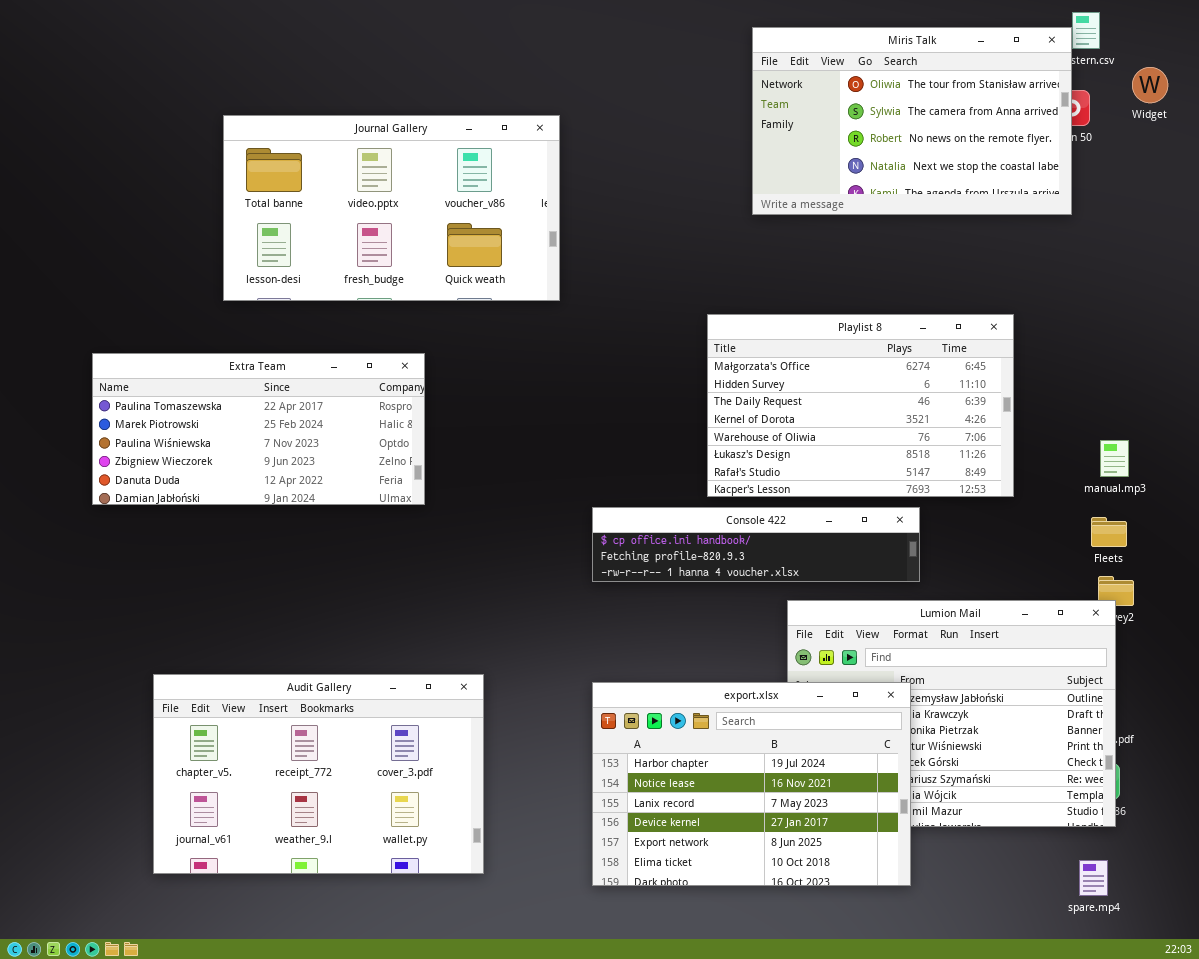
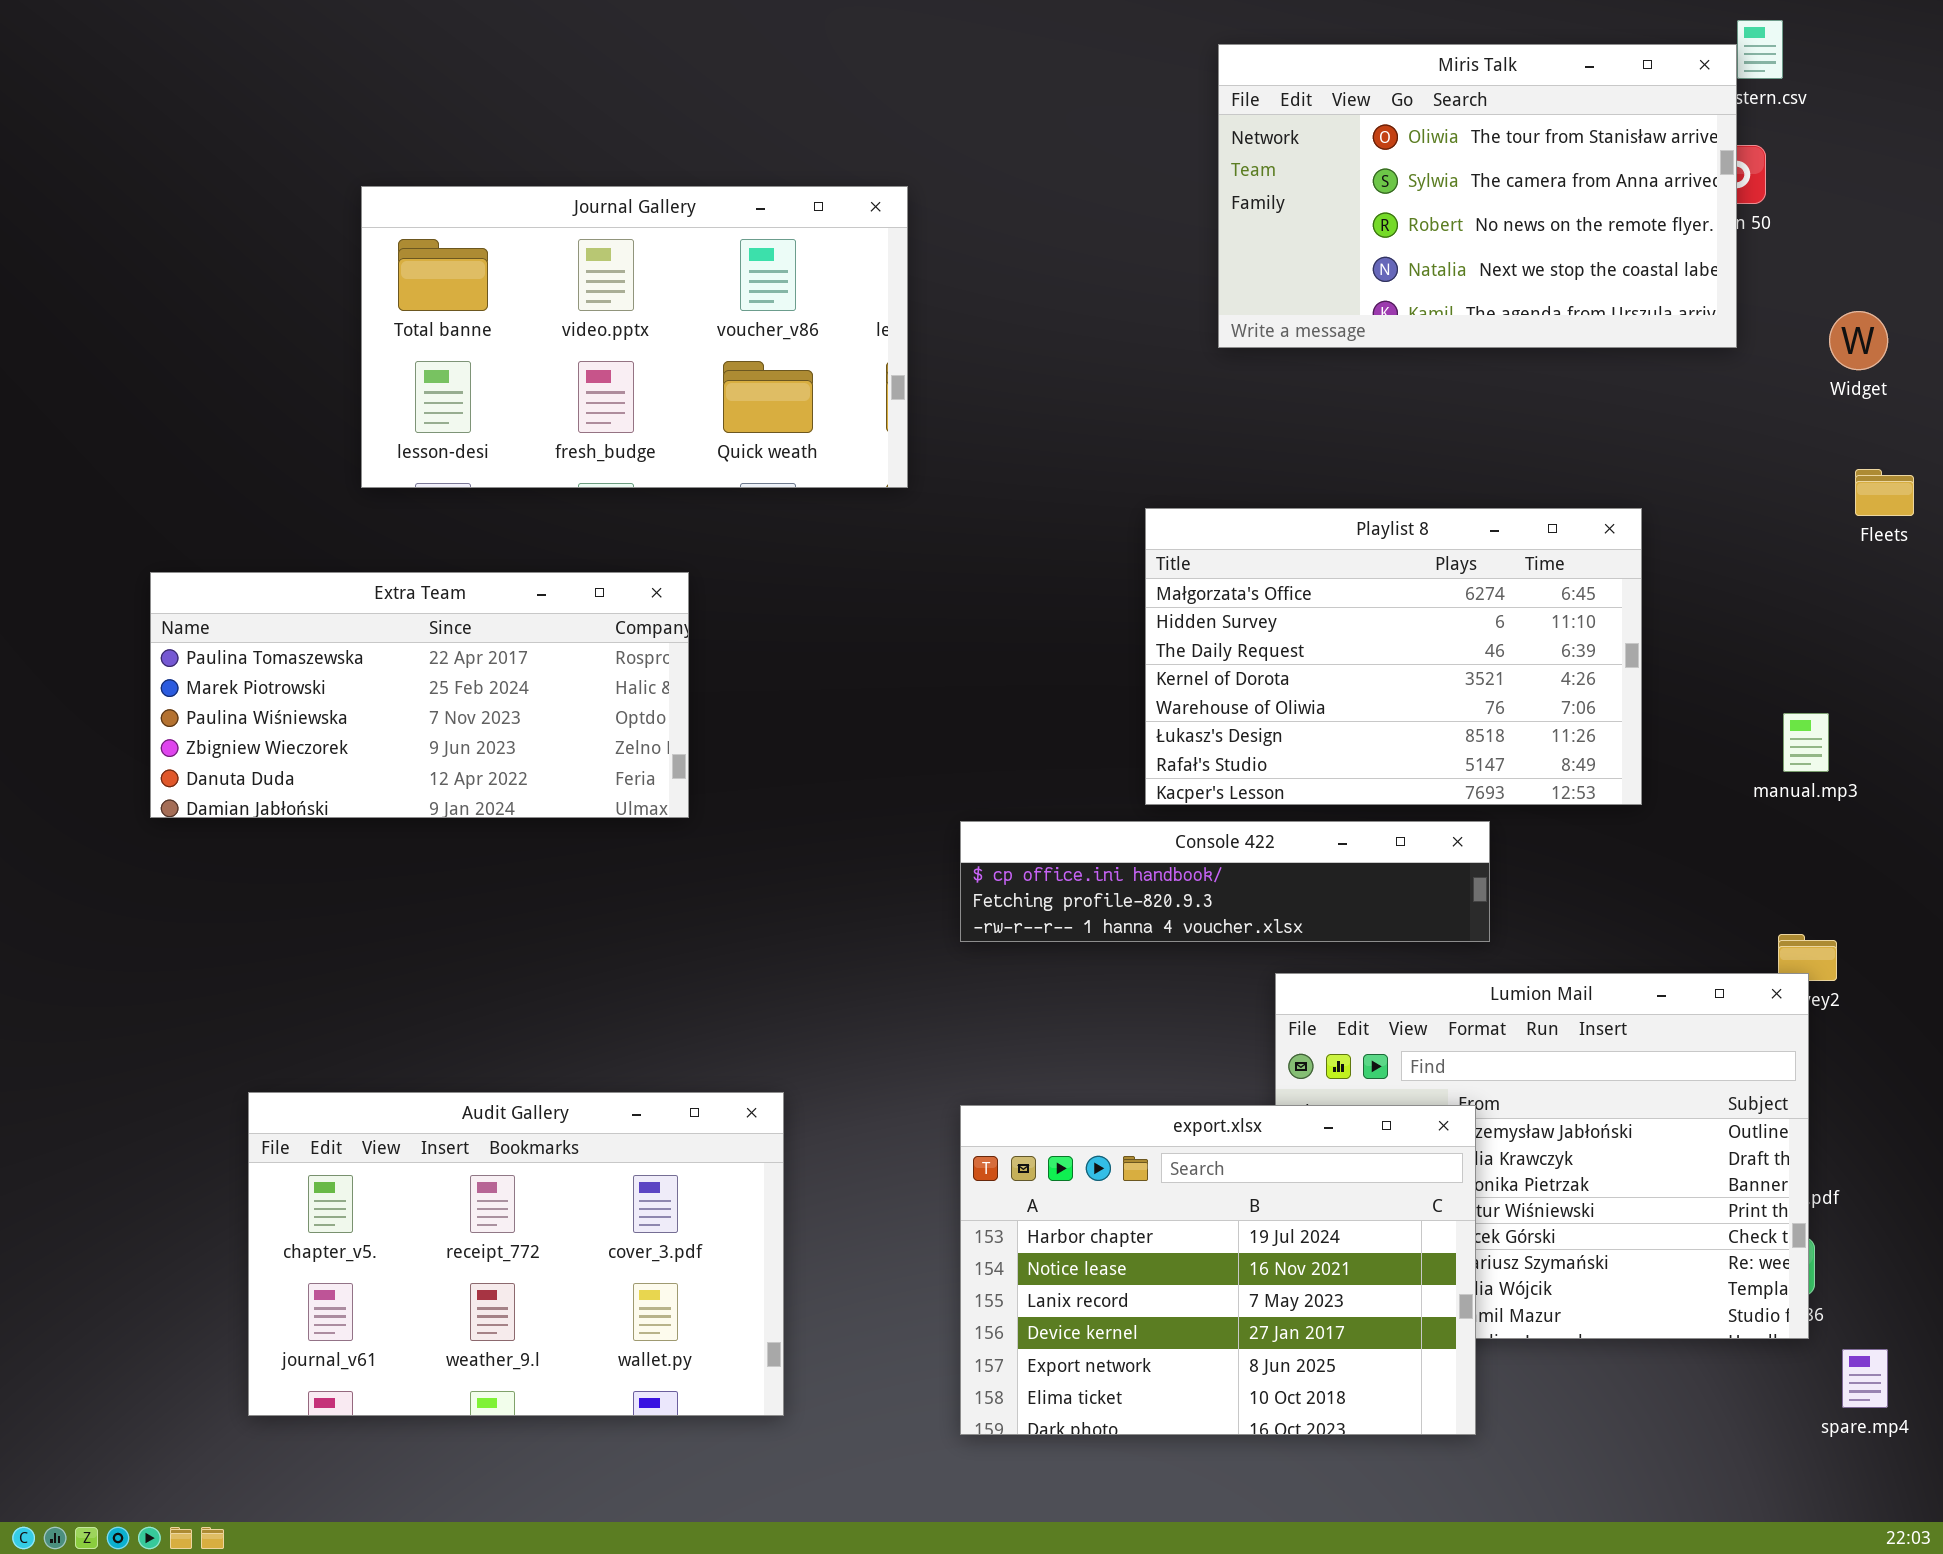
Widget: [1132,67,1168,103] -> [1829,311,1888,370], moved
Fleets: [1091,517,1127,547] -> [1855,469,1914,516], moved
spare.mp4: [1079,860,1108,896] -> [1842,1349,1888,1408], moved

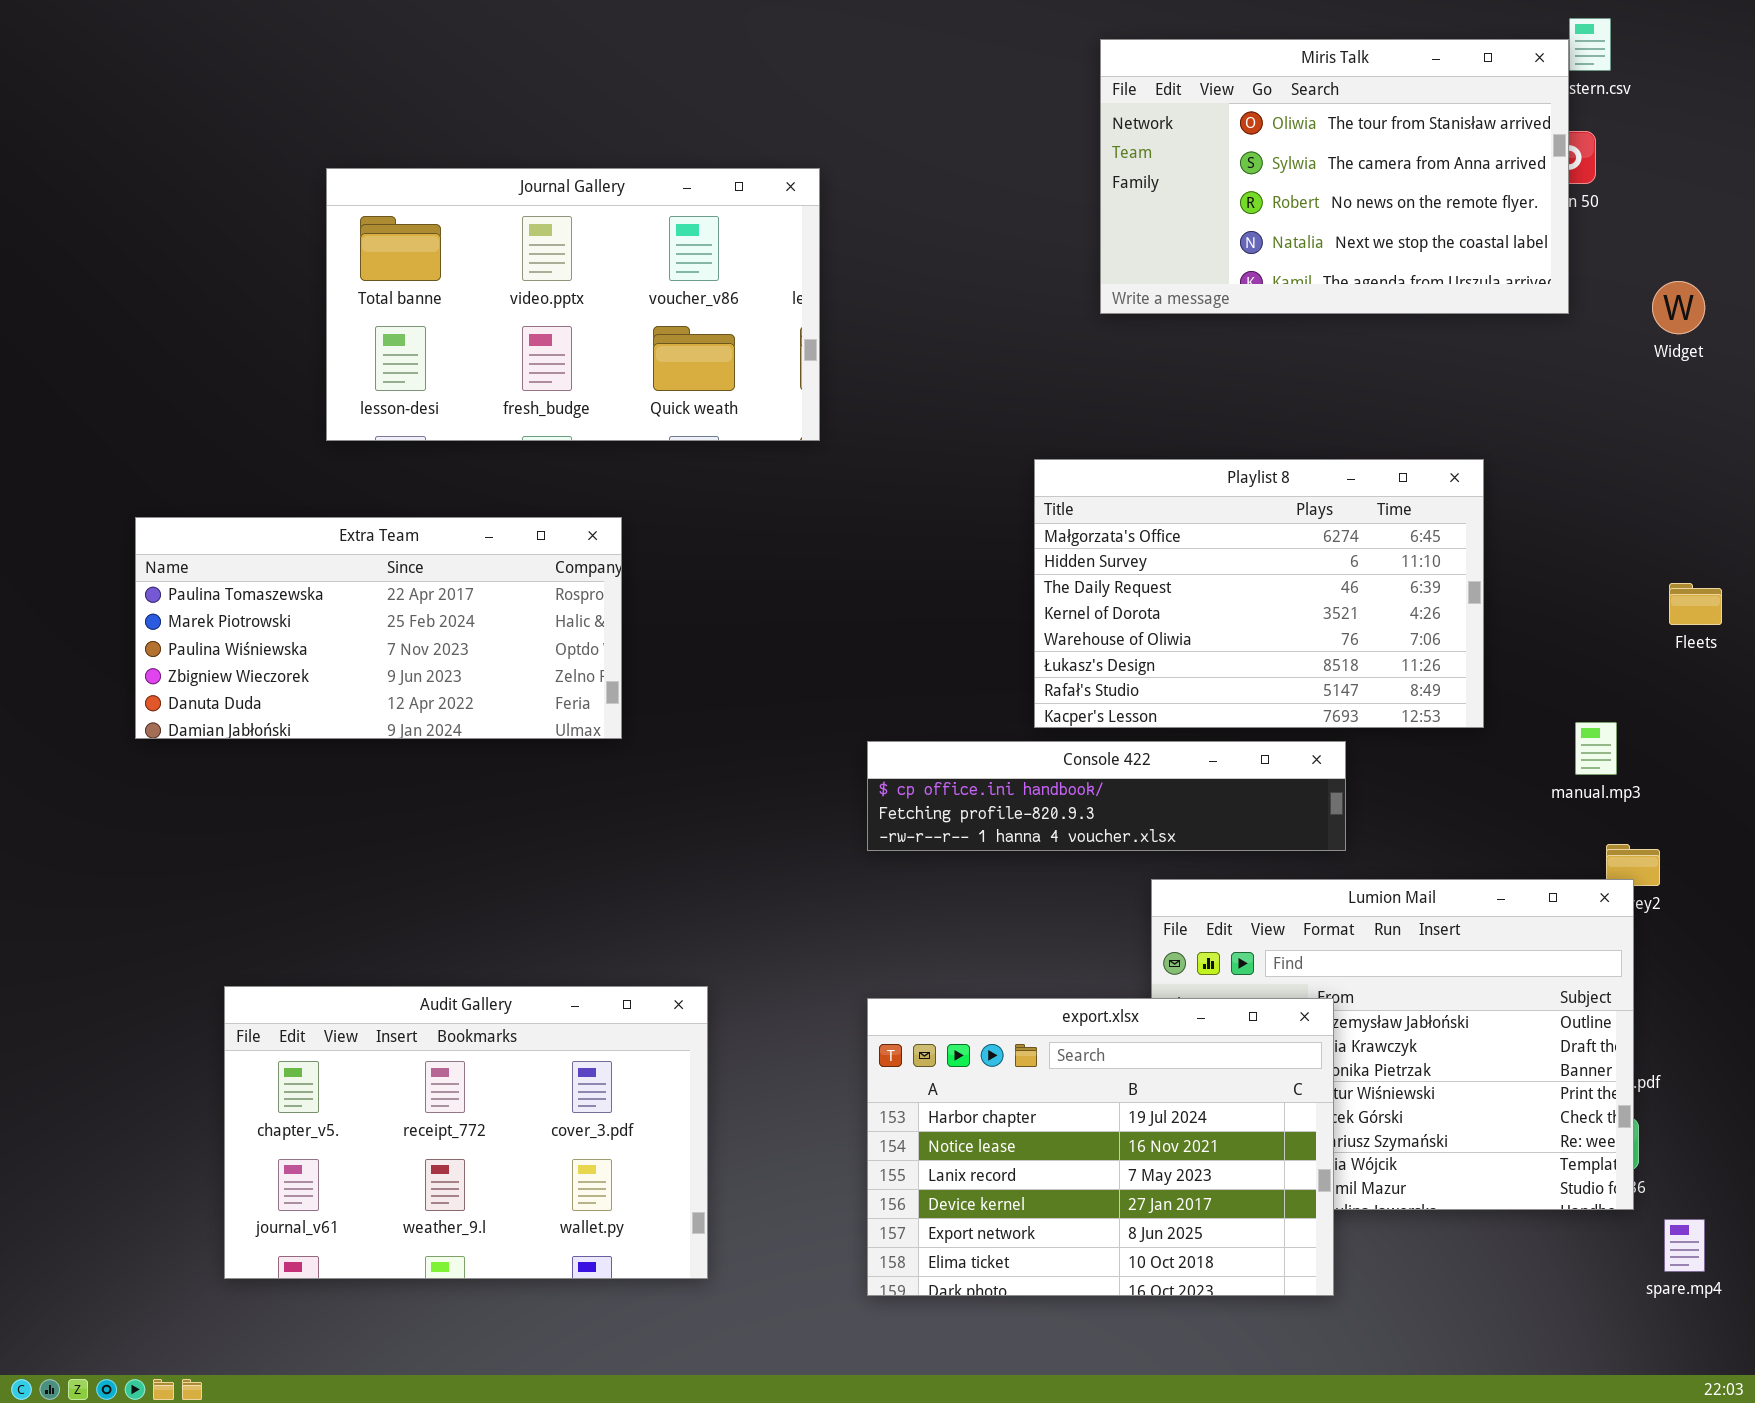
Fleets: [1855,469,1914,516] -> [1669,583,1722,625], moved
manual.mp3: [1783,713,1829,772] -> [1575,722,1617,775], moved

